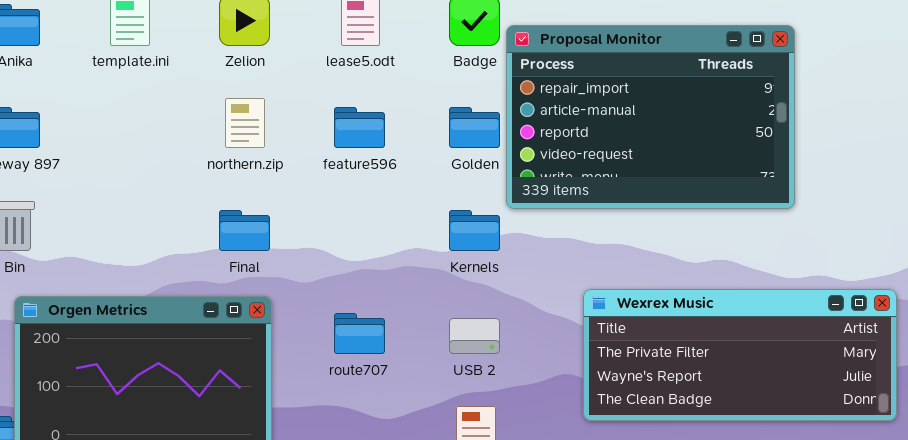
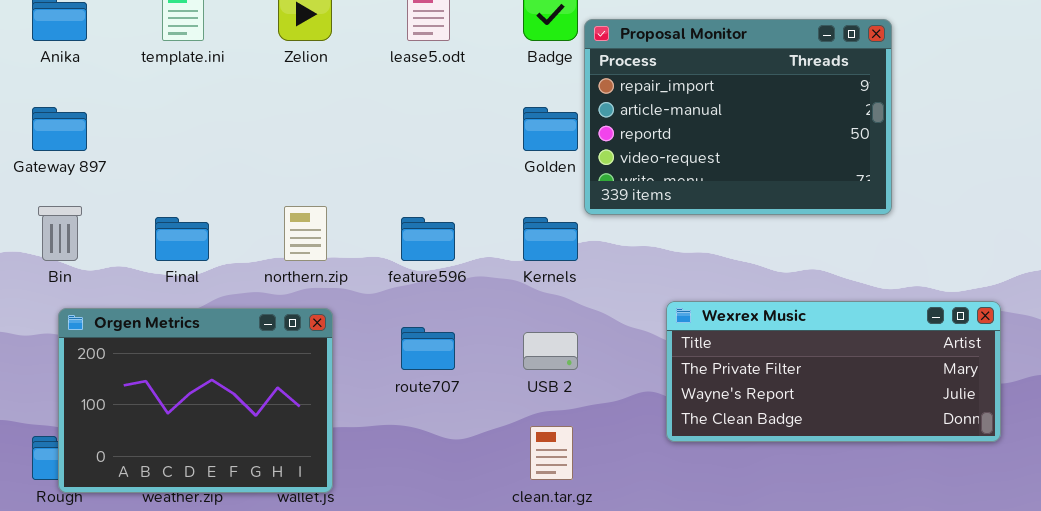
northern.zip: [225,98,265,148] -> [284,206,327,261], moved
feature596: [334,107,385,148] -> [401,217,455,261], moved
Final: [219,210,270,251] -> [155,217,209,261], moved

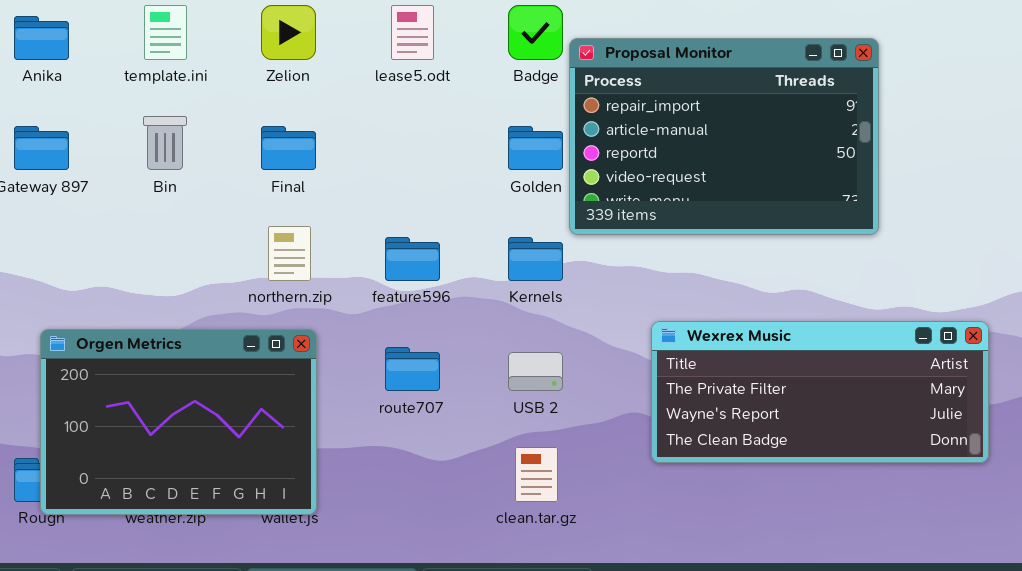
Bin: [38,206,82,261] -> [143,116,187,170], moved
Final: [155,217,209,261] -> [261,126,316,170], moved

